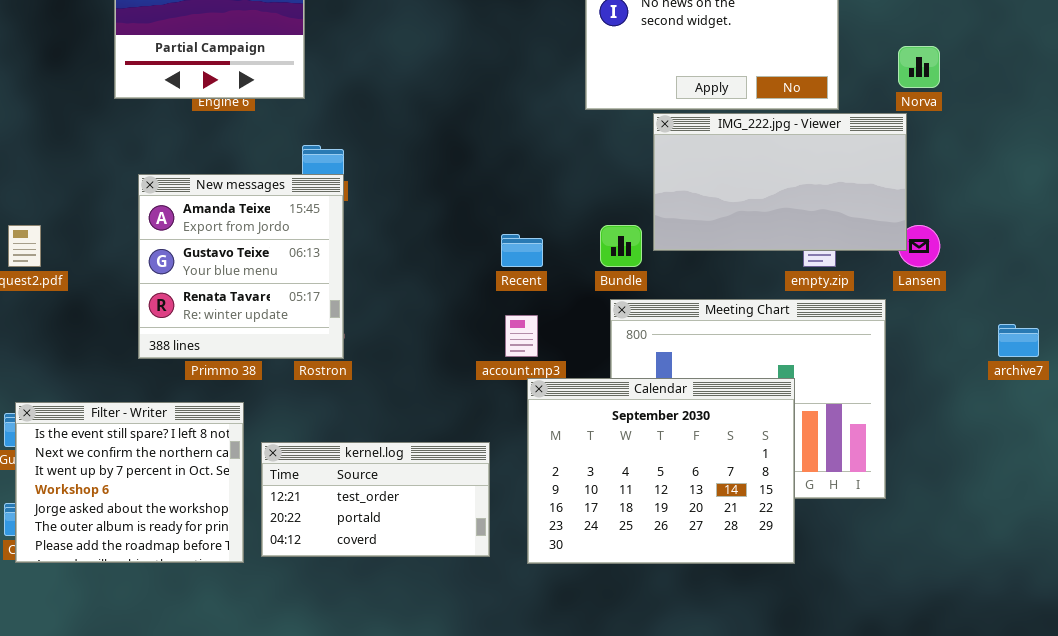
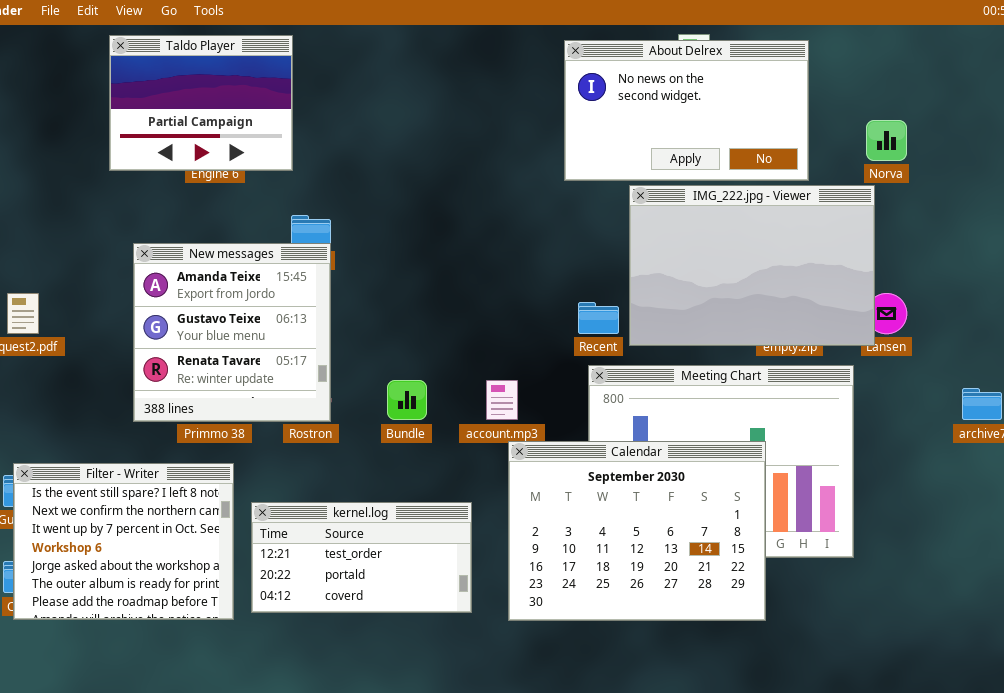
IMG_222.jpg - Viewer: [653,113,907,251] -> [629,185,875,346], resized
Bundle: [600,225,642,267] -> [387,380,427,420], moved
Recent: [501,234,543,267] -> [578,302,619,334], moved

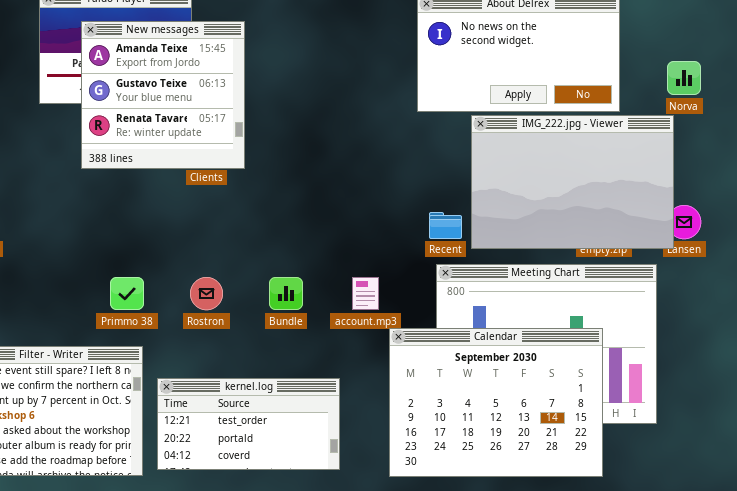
New messages: [133,243,331,422] -> [81,21,245,169], moved
Calendar: [508,441,766,621] -> [389,328,603,477], moved

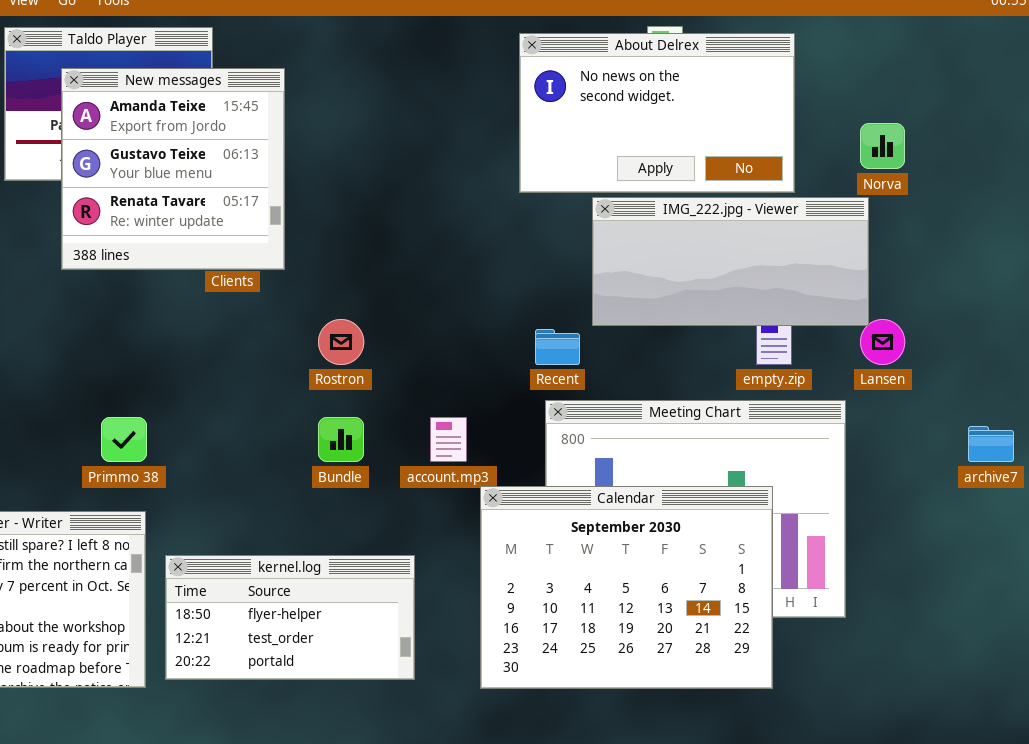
IMG_222.jpg - Viewer: [471,115,674,249] -> [592,197,869,326], resized
Rostron: [190,277,223,310] -> [318,319,364,365], moved
kernel.log: [157,378,340,470] -> [165,555,415,680], scrolled up 1 row

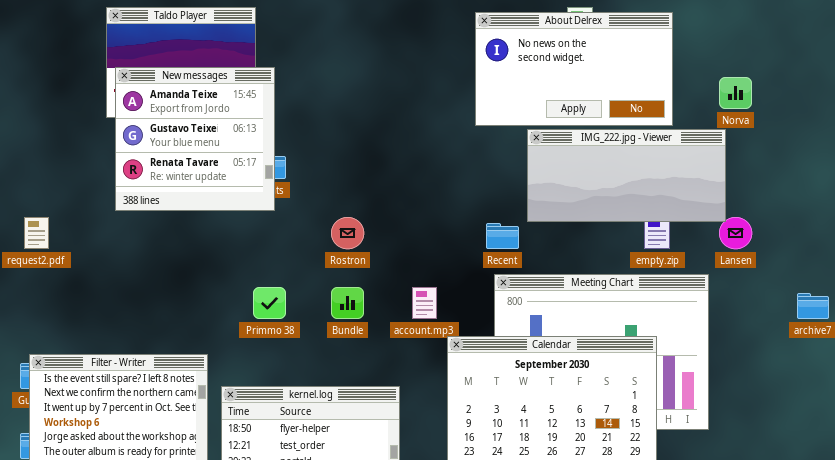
New messages: [61,68,285,270] -> [115,67,275,211], moved
Primmo 38: [101,417,147,462] -> [253,287,286,319], moved

